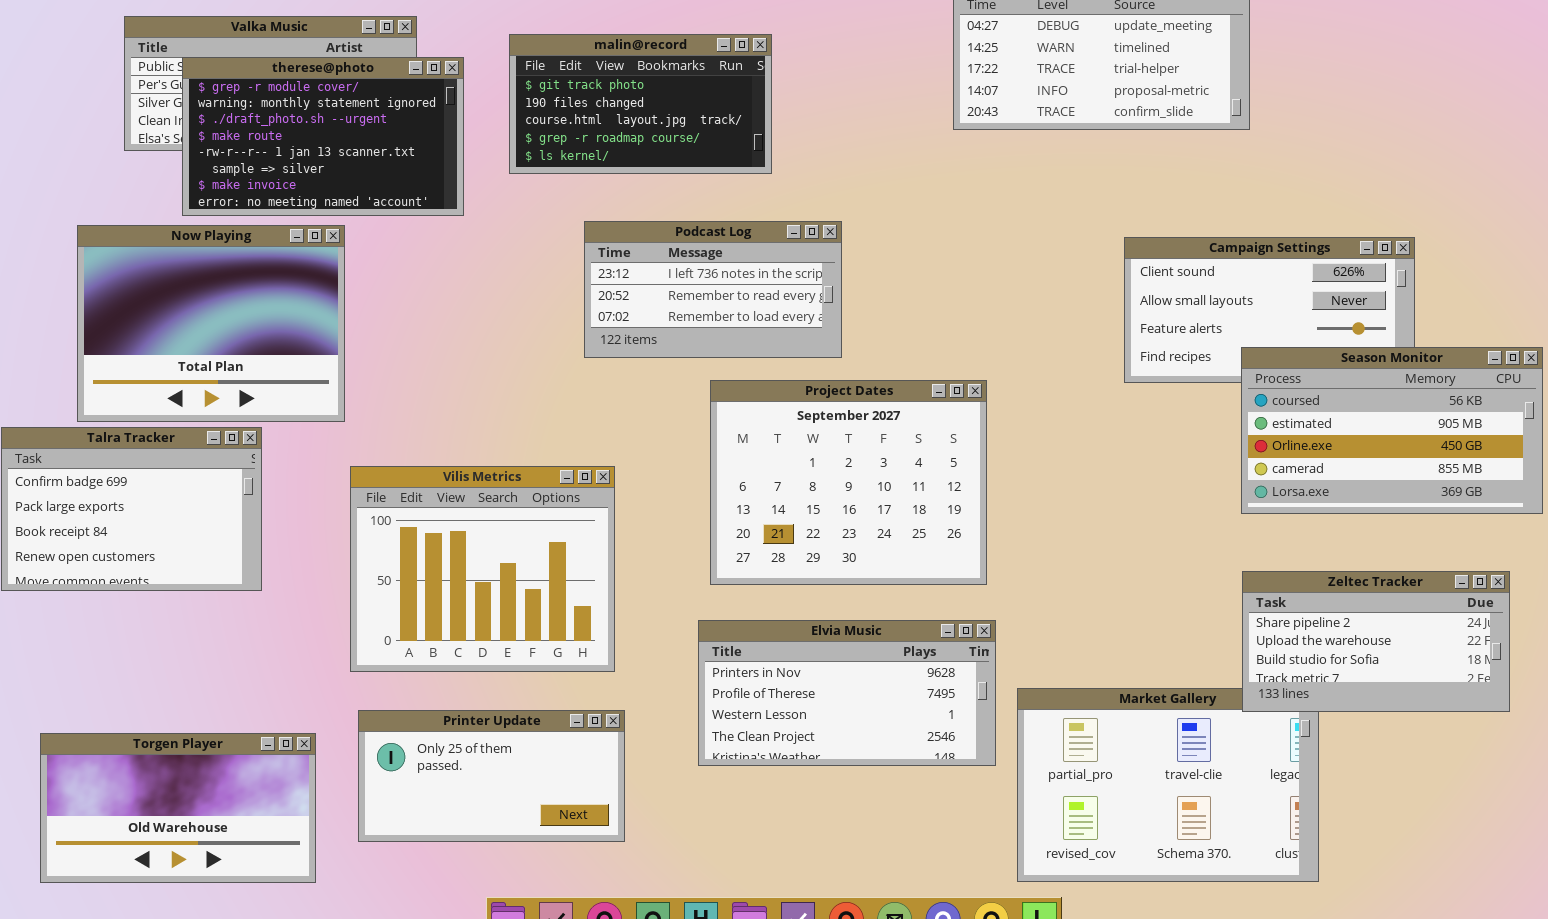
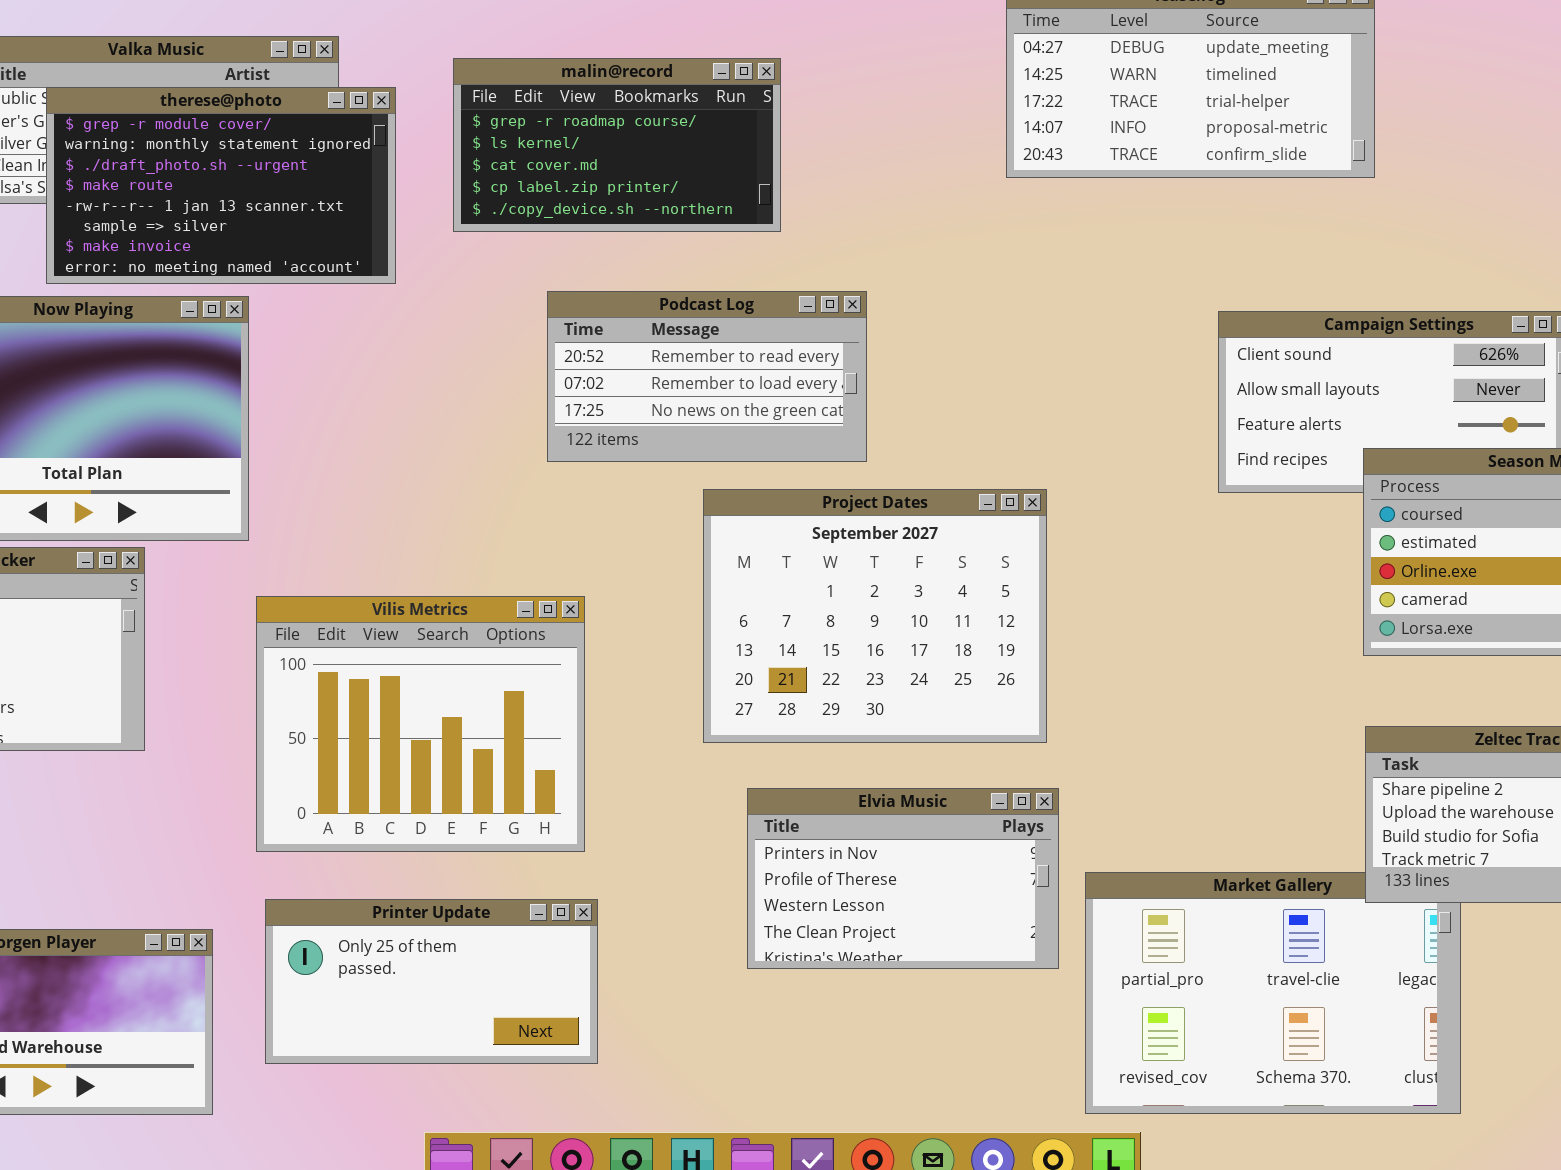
malin@record: [509,34,772,174] -> [453,58,781,232], scrolled down 3 rows
Podcast Log: [584,221,842,358] -> [547,291,867,462], scrolled down 1 row
Elvia Music: [698,620,996,766] -> [747,788,1059,969], resized

